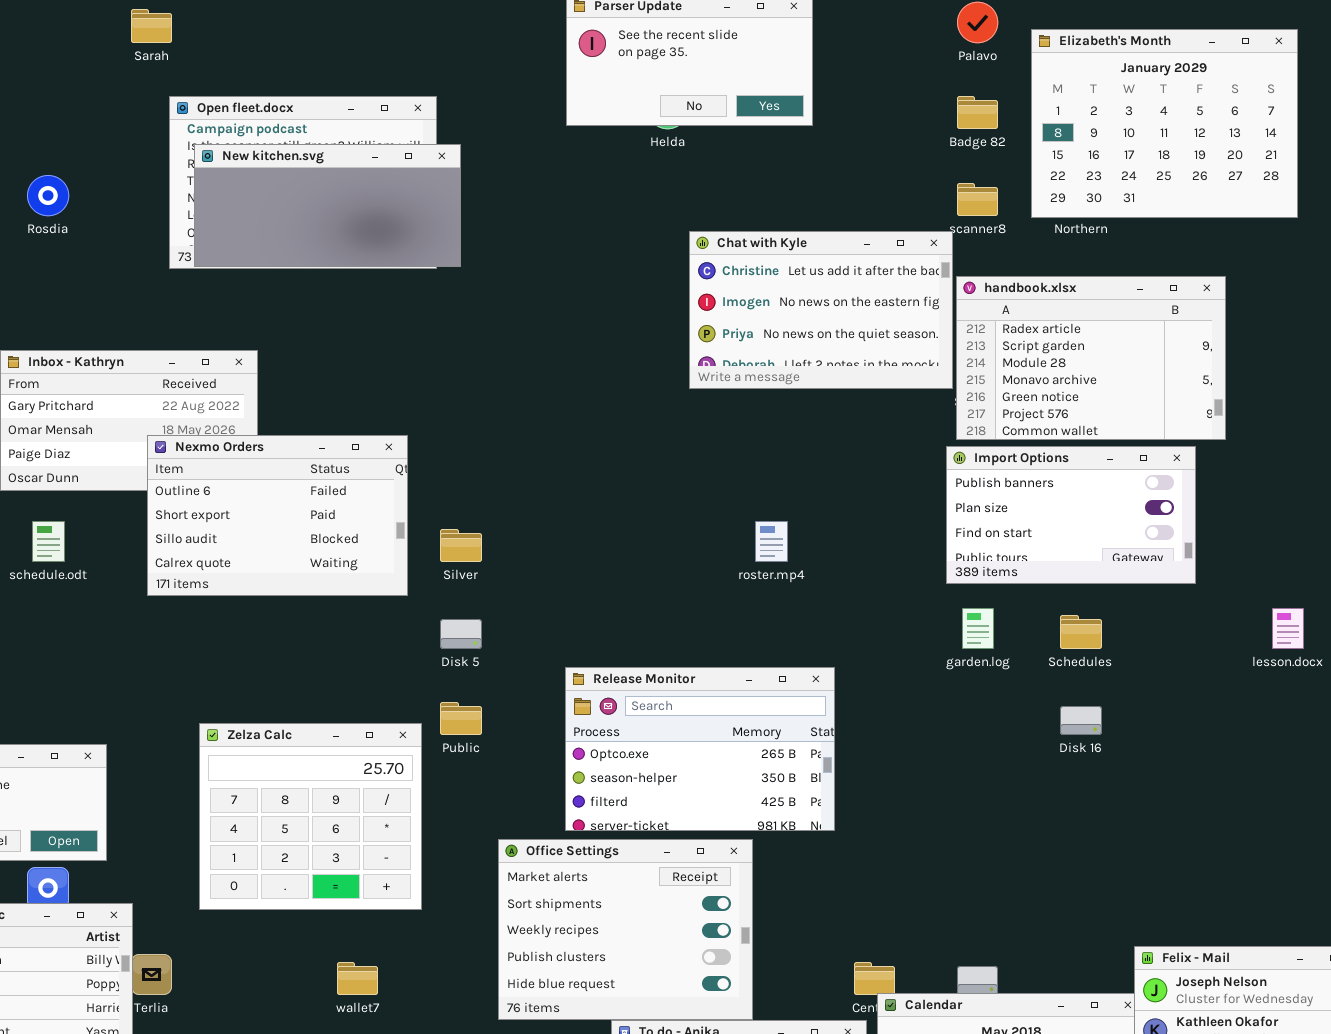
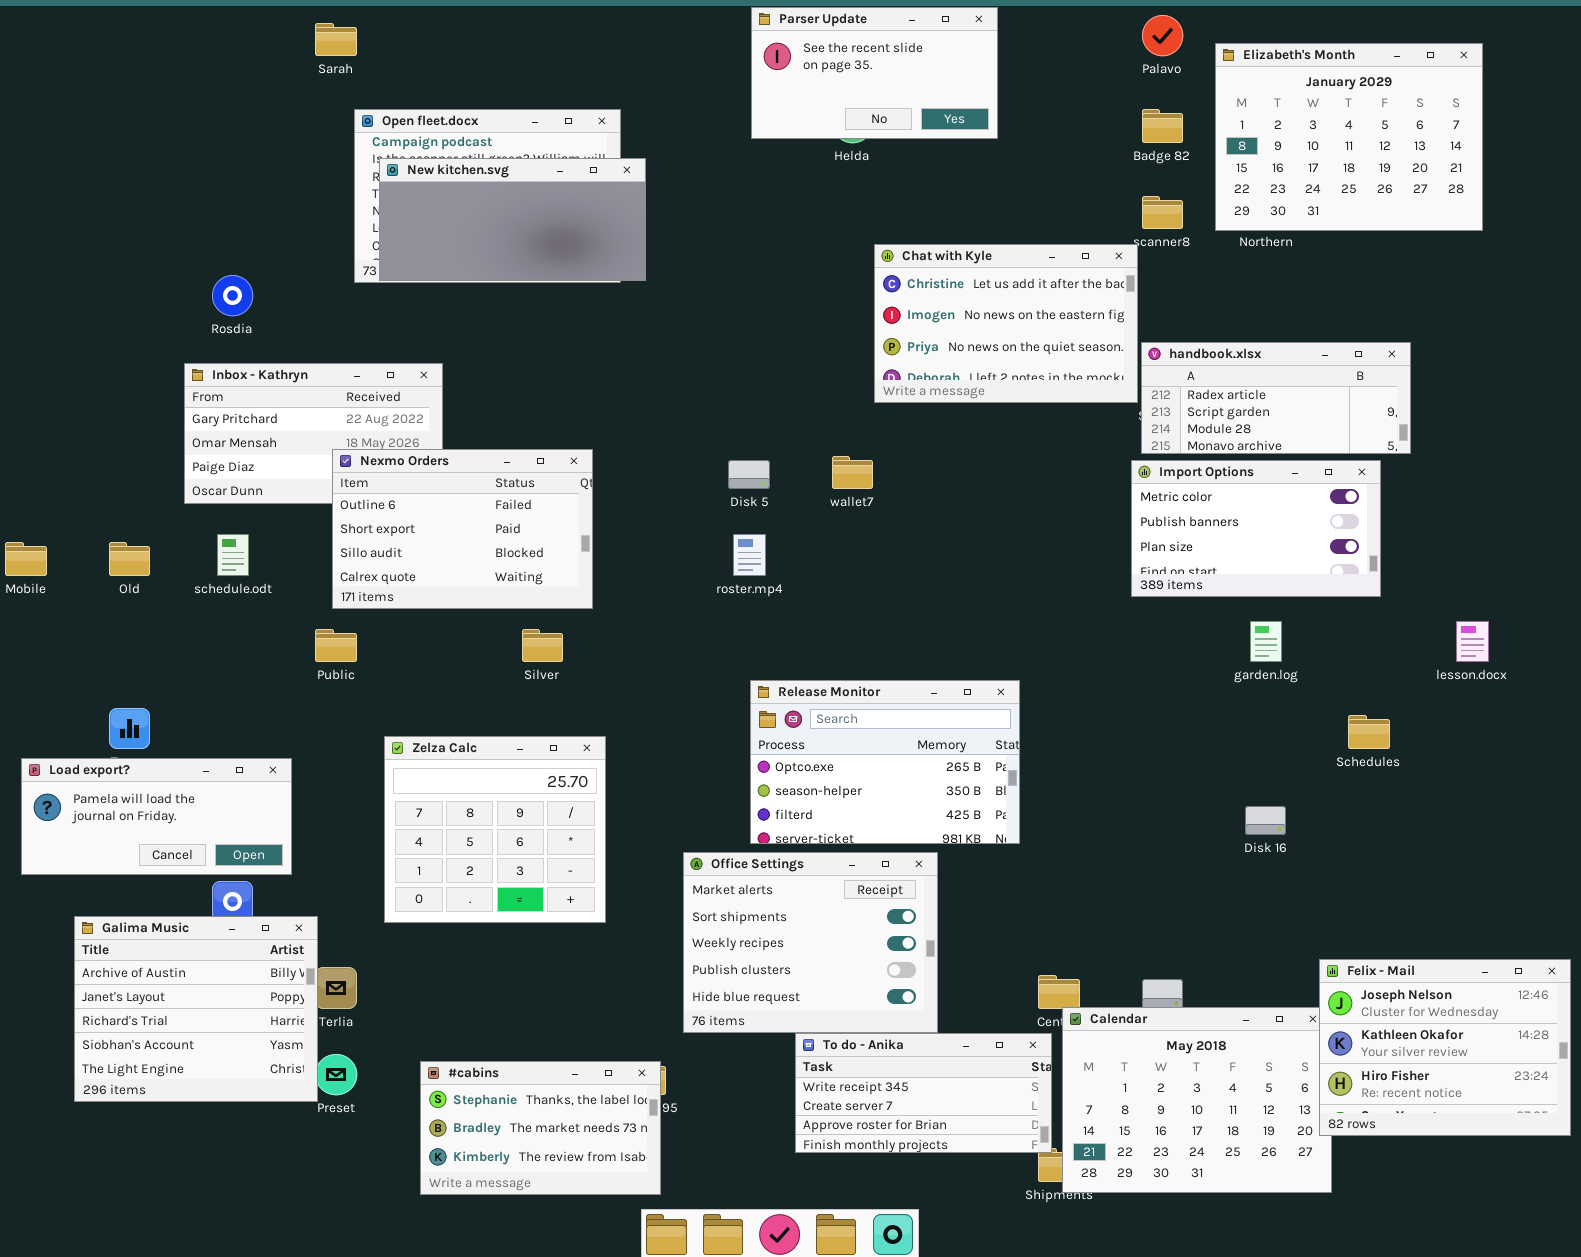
Rosdia: [27,175,69,216] -> [212,275,253,316], moved
handbook.xlsx: [956,276,1226,440] -> [1141,342,1411,454], resized
Import Options: [946,446,1196,584] -> [1131,460,1381,597], scrolled up 1 row
roster.mp4: [755,521,788,562] -> [733,534,766,576], moved
Silver: [440,529,482,562] -> [522,629,563,662], moved
garden.log: [962,608,994,649] -> [1250,621,1282,662], moved
Schedules: [1060,615,1102,649] -> [1348,715,1390,749], moved
Disk 5: [440,619,482,649] -> [728,460,770,489], moved
Public: [440,702,482,735] -> [315,629,357,662], moved
Disk 16: [1060,706,1102,735] -> [1245,806,1286,835], moved
wallet7: [337,962,378,995] -> [832,456,873,489], moved

